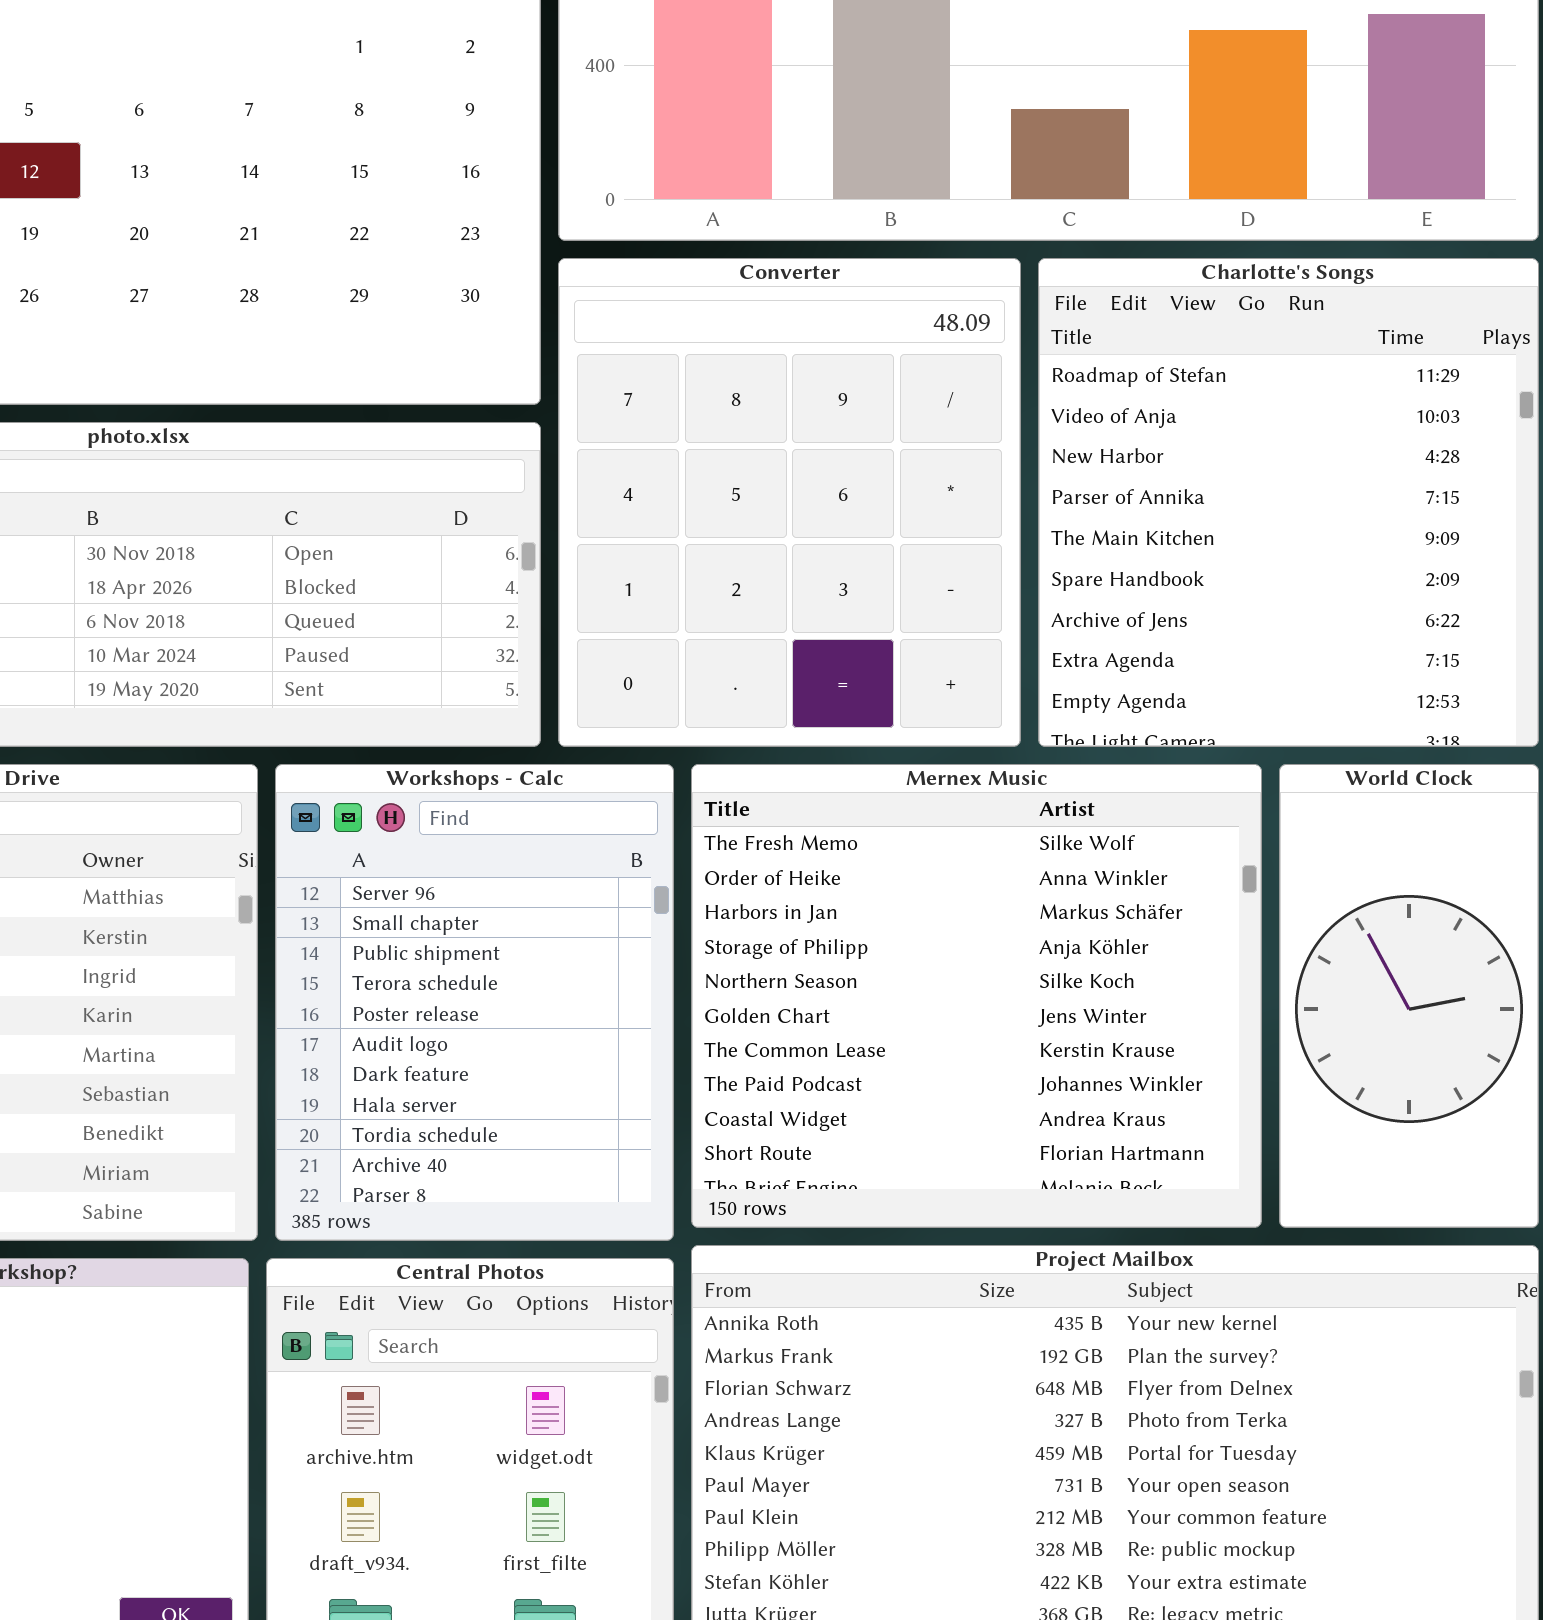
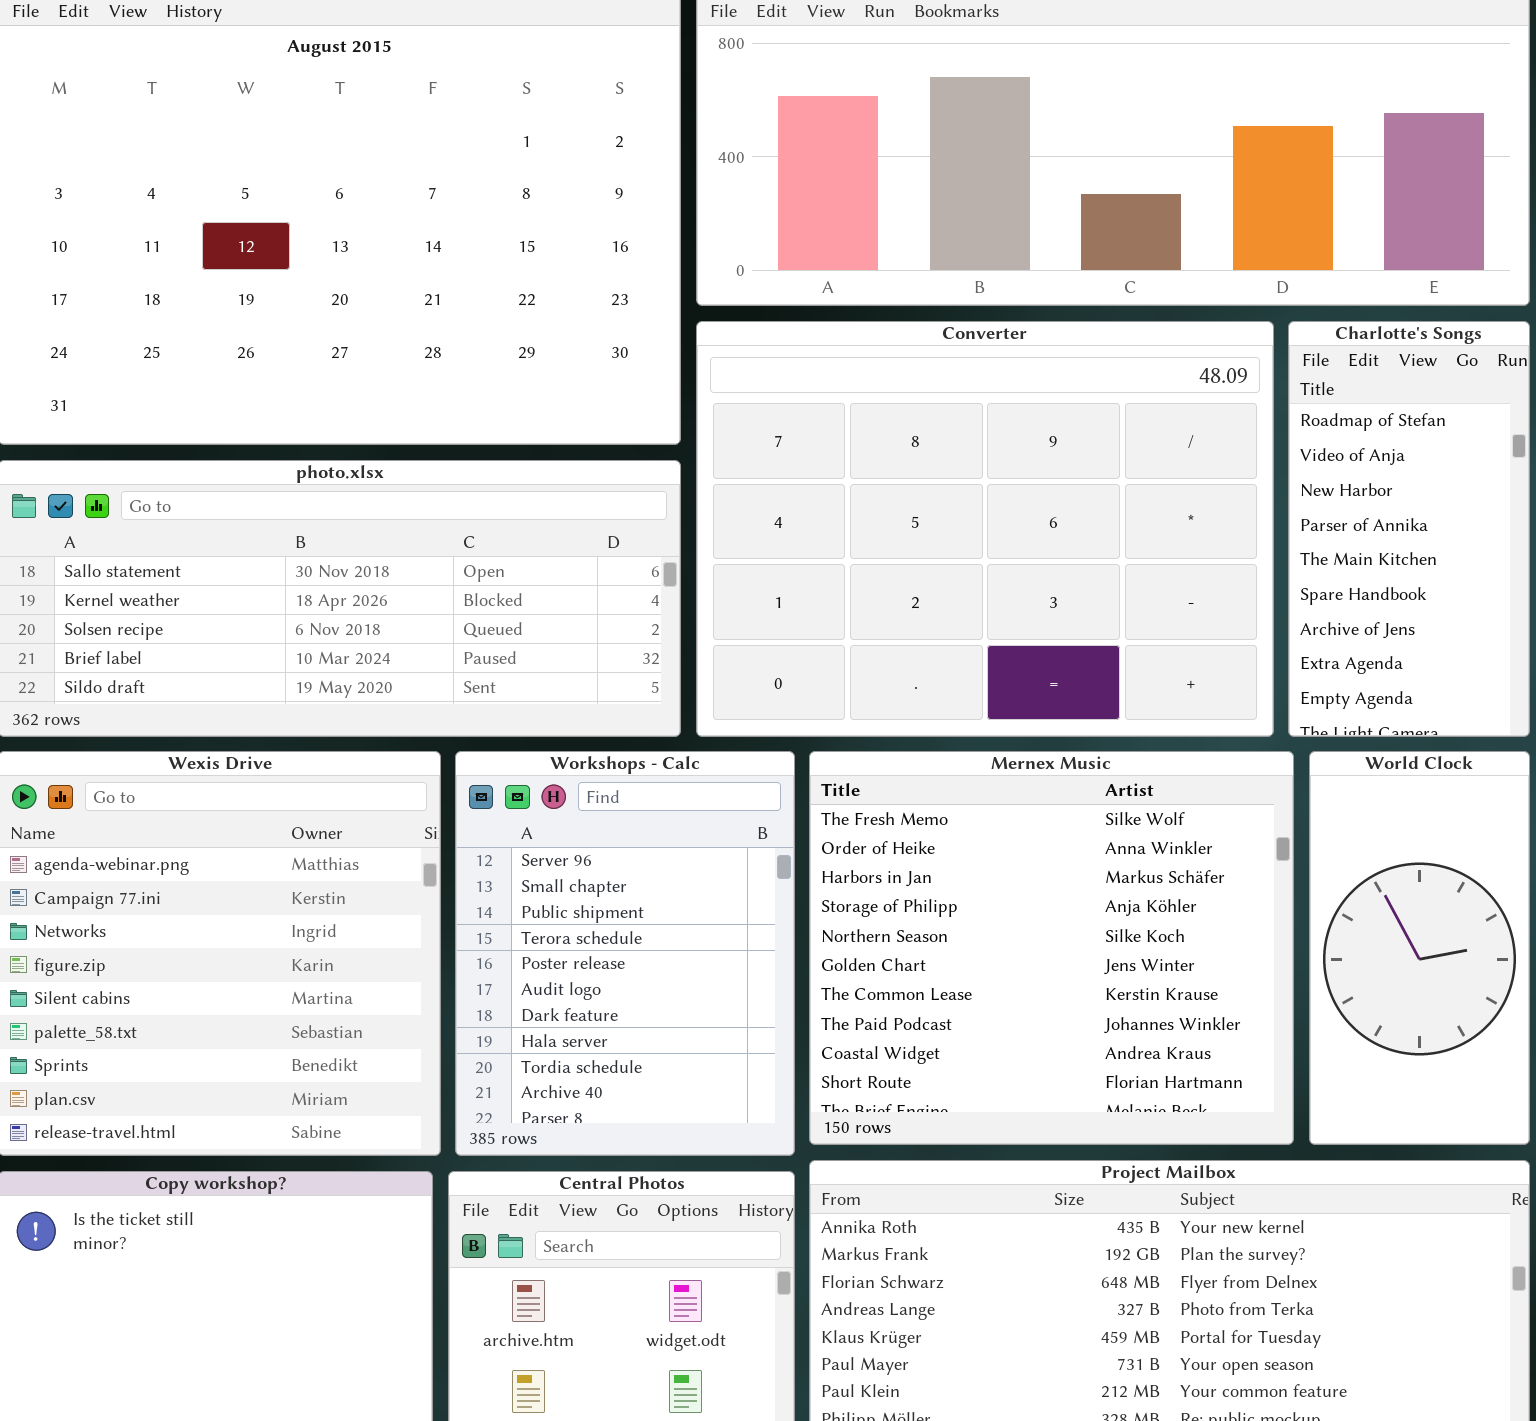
Converter: [558,258,1021,747] -> [696,321,1274,737], resized
Charlotte's Songs: [1038,258,1539,747] -> [1288,321,1530,737], resized

